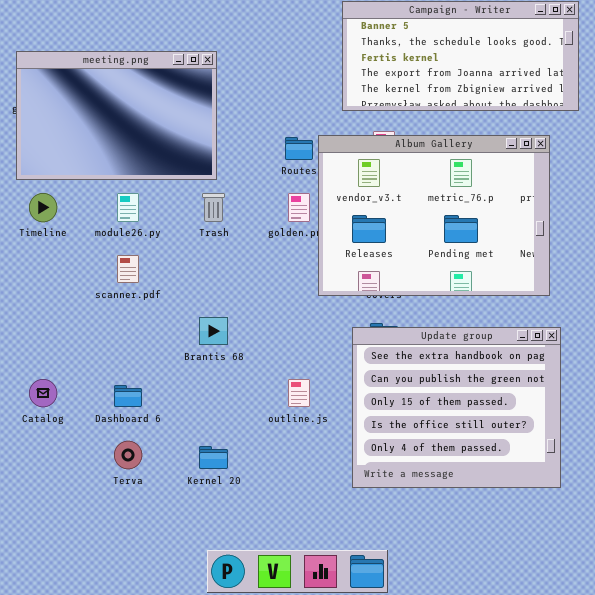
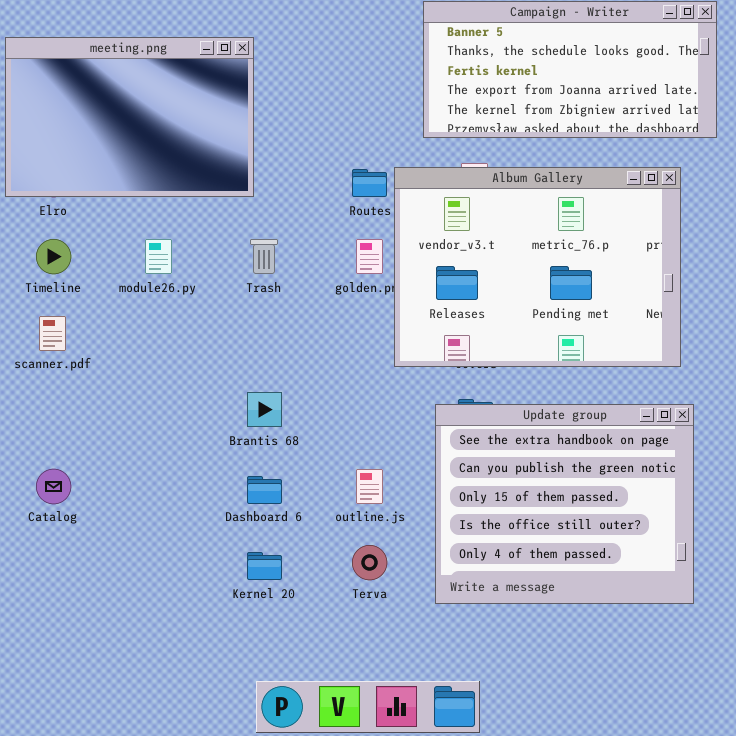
meeting.png: [16,51,217,180] -> [5,37,254,197], moved
scanner.pdf: [117,255,139,283] -> [39,316,66,351], moved
Dashboard 6: [114,385,142,407] -> [247,476,282,504], moved
Terva: [114,441,142,469] -> [352,545,387,580], moved

